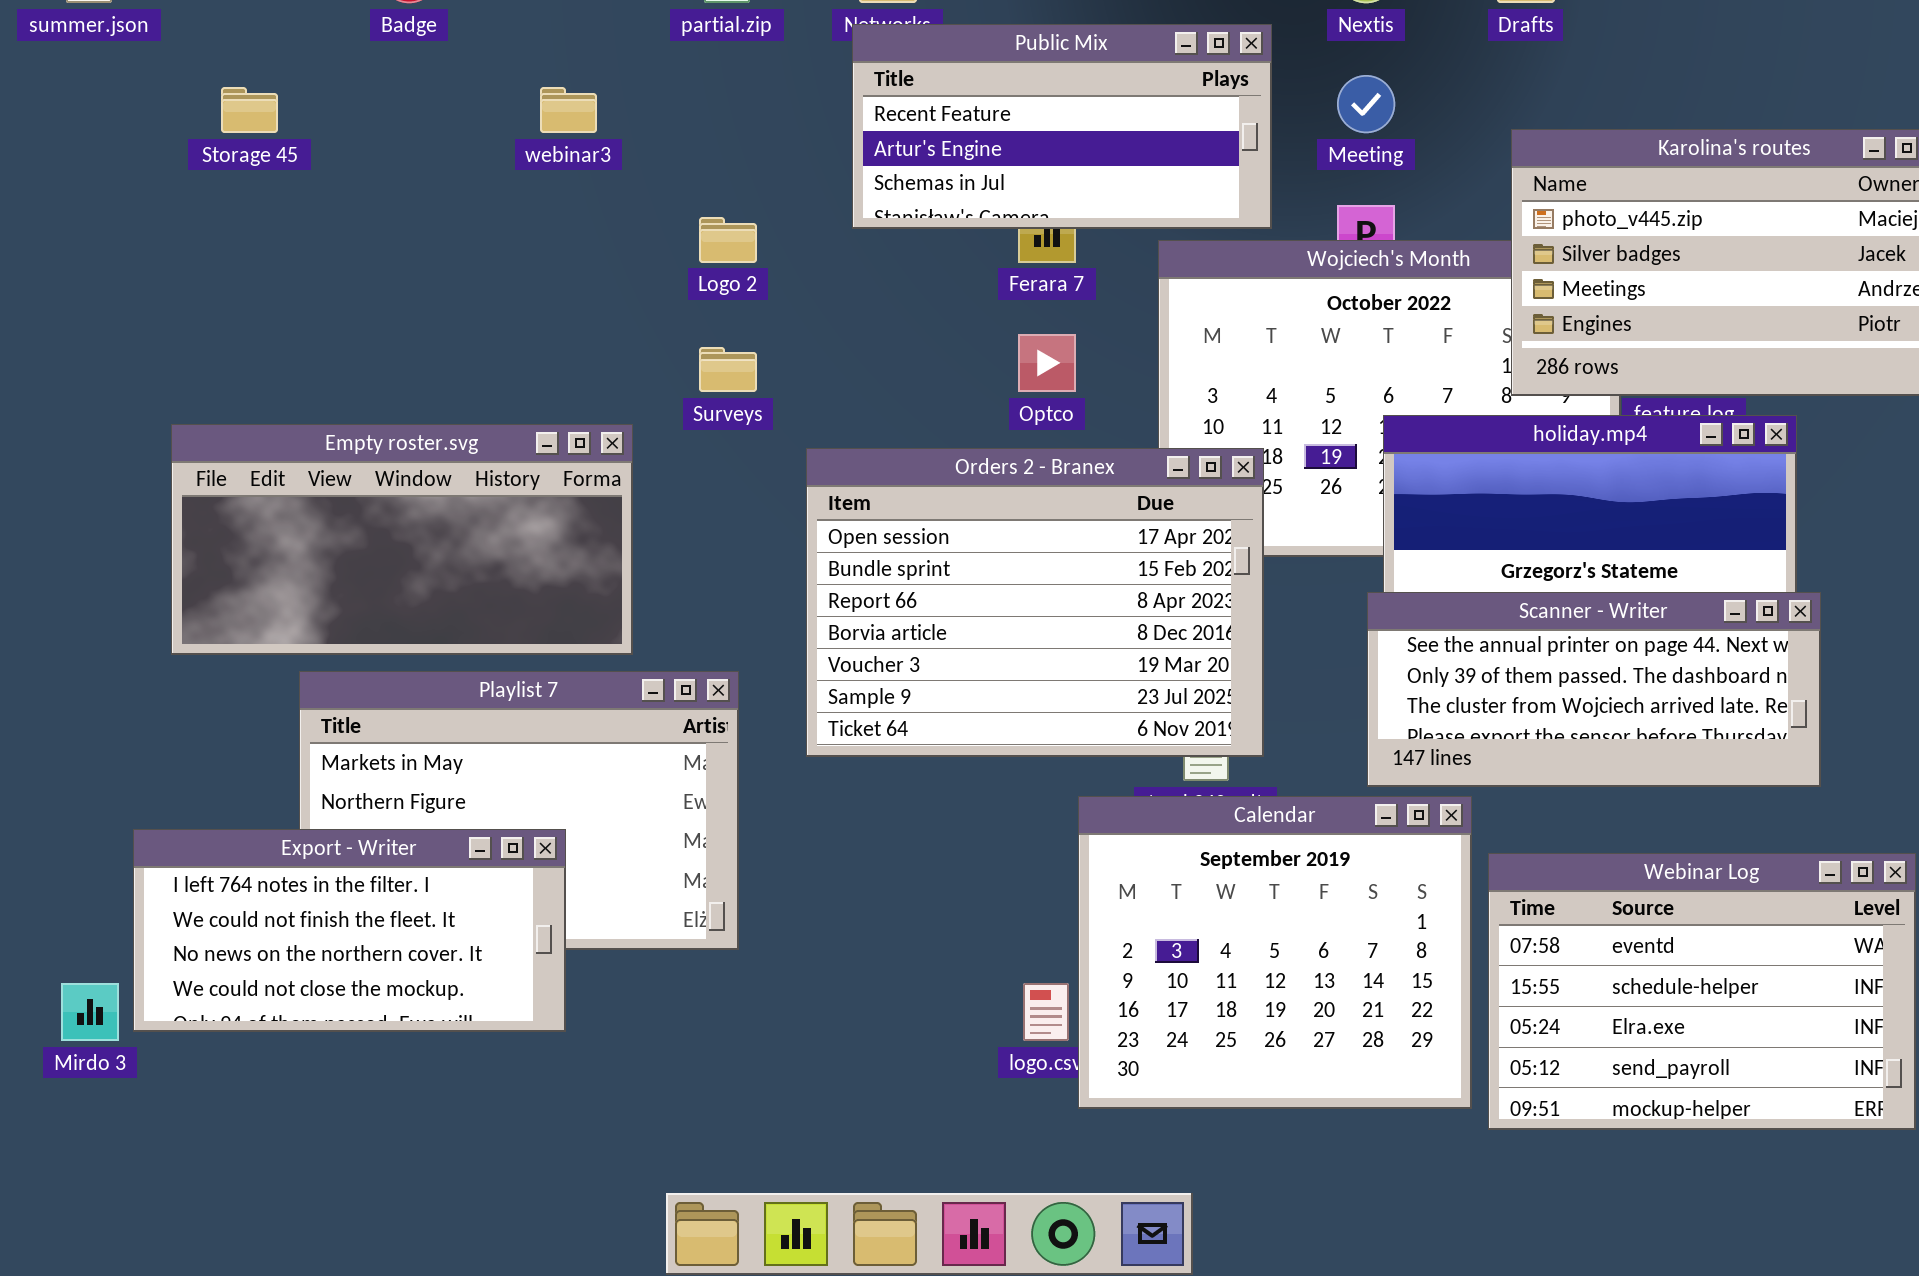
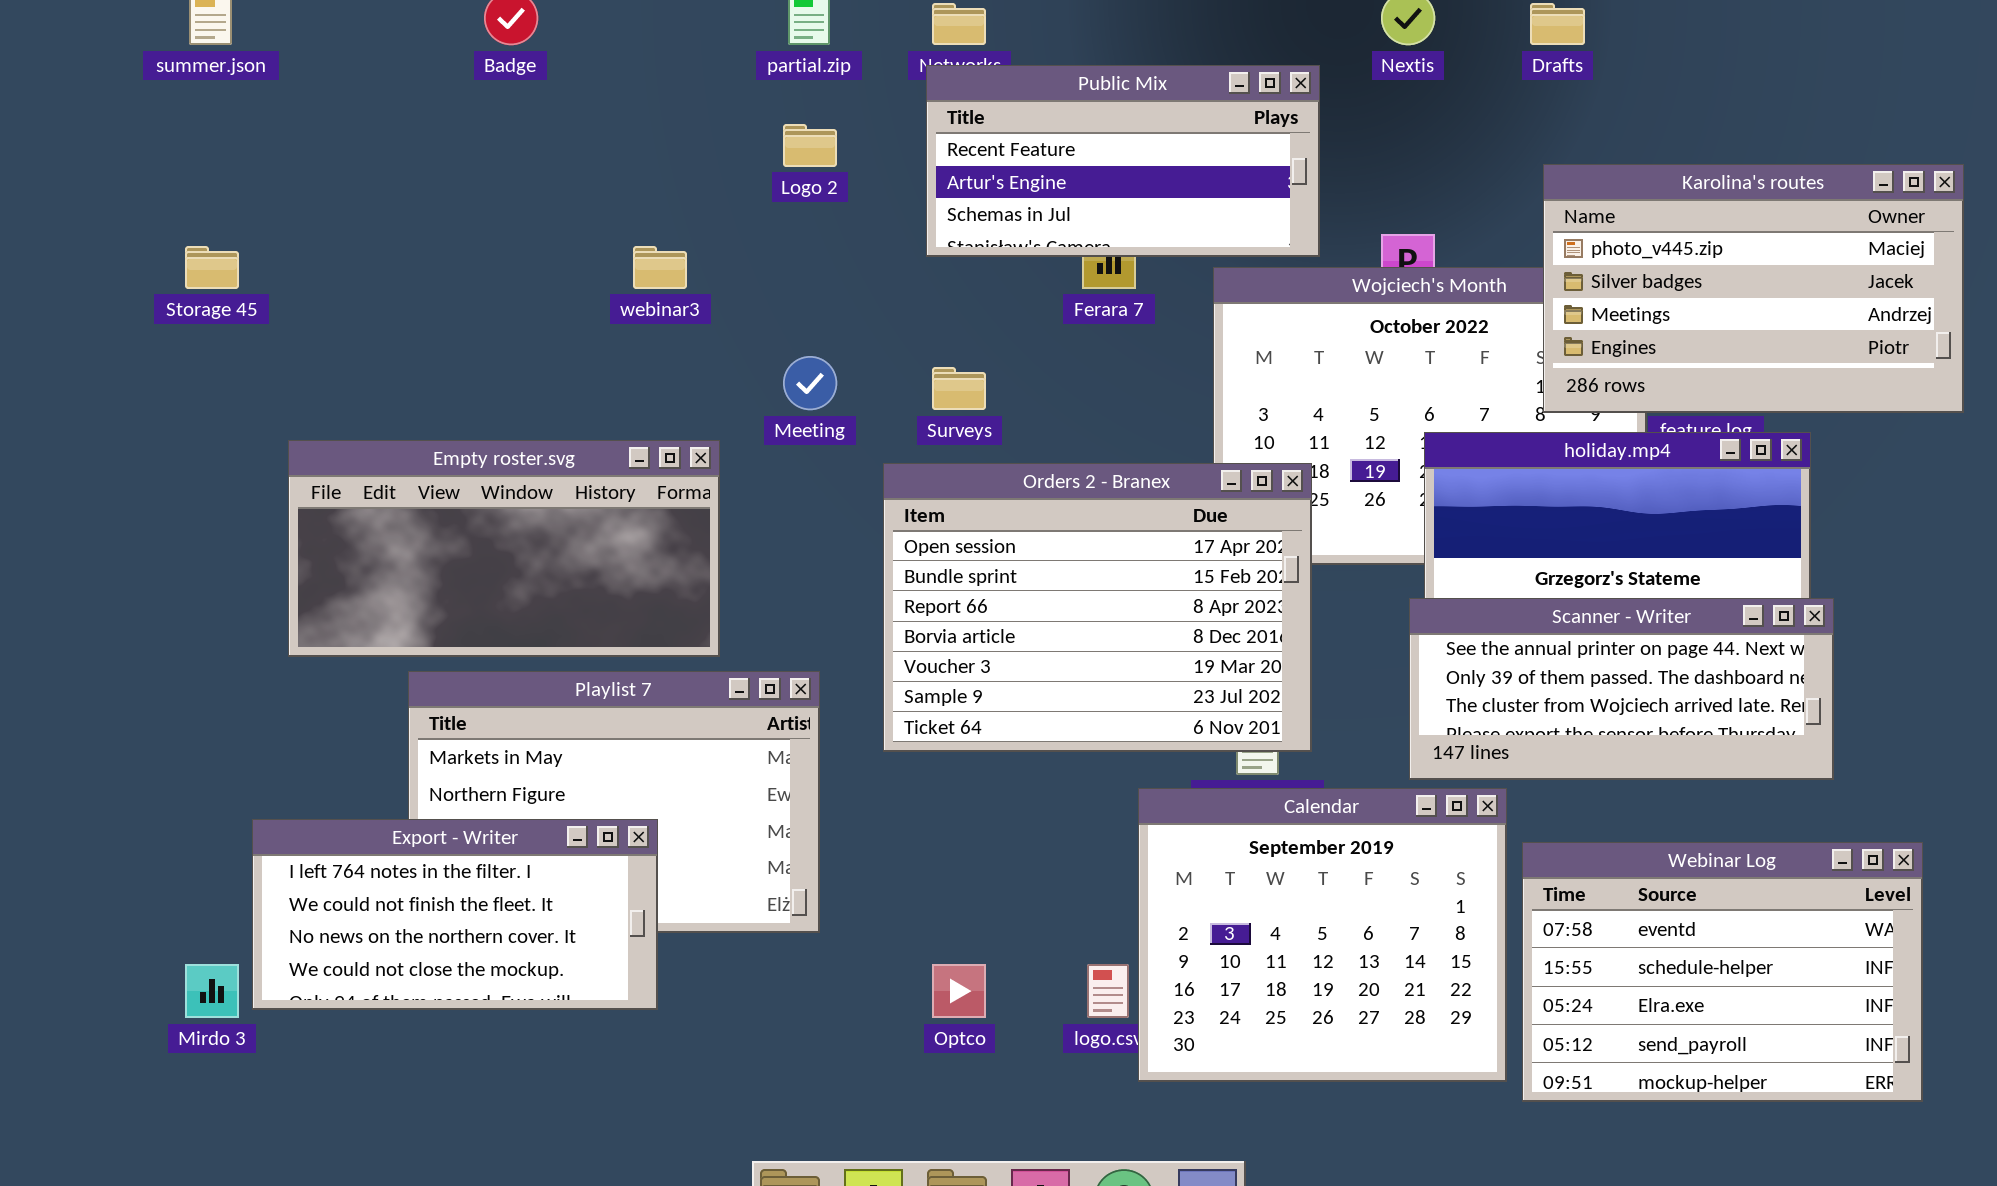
Meeting: [1337,75,1395,133] -> [783,356,837,410], moved
Storage 45: [221,87,278,133] -> [185,246,239,289], moved
webinar3: [540,87,597,133] -> [633,246,687,289], moved
Logo 2: [699,217,757,263] -> [783,124,837,167], moved
Optco: [1018,334,1076,392] -> [932,964,986,1018], moved
Surveys: [699,347,757,392] -> [932,367,986,410], moved

